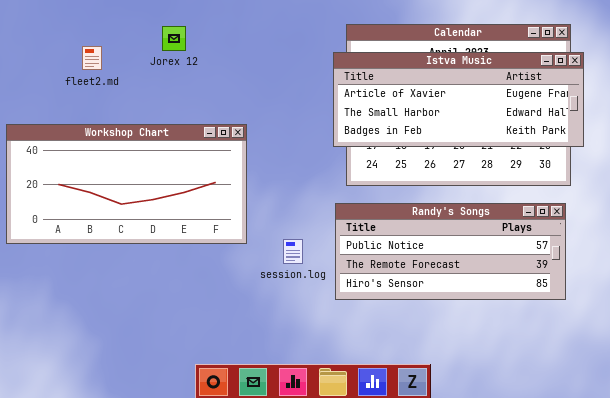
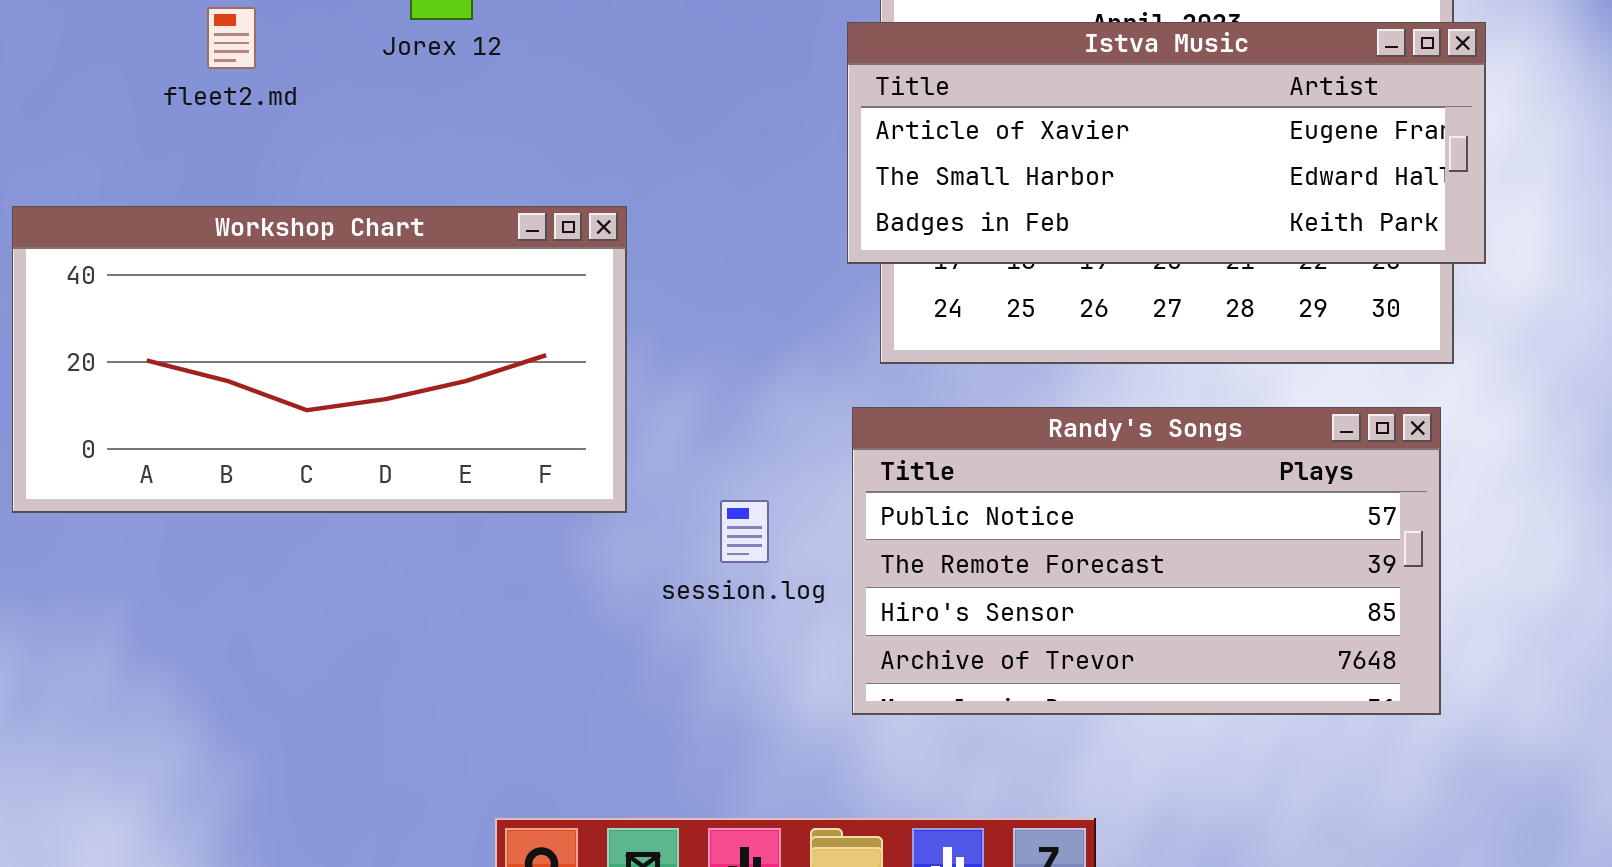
Randy's Songs: [335,203,566,300] -> [852,407,1441,715], resized

